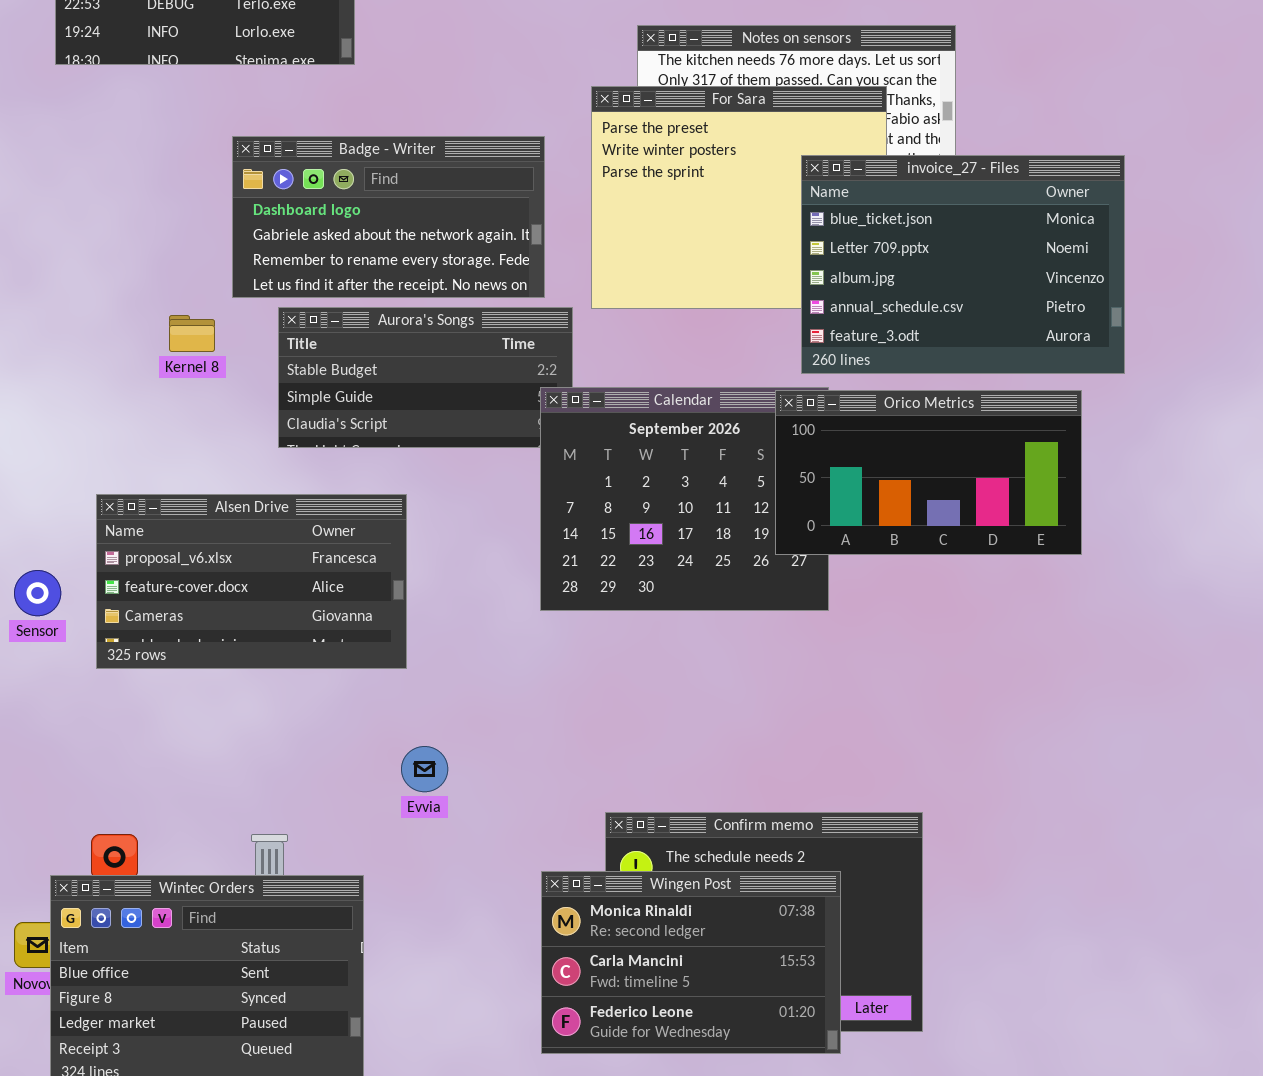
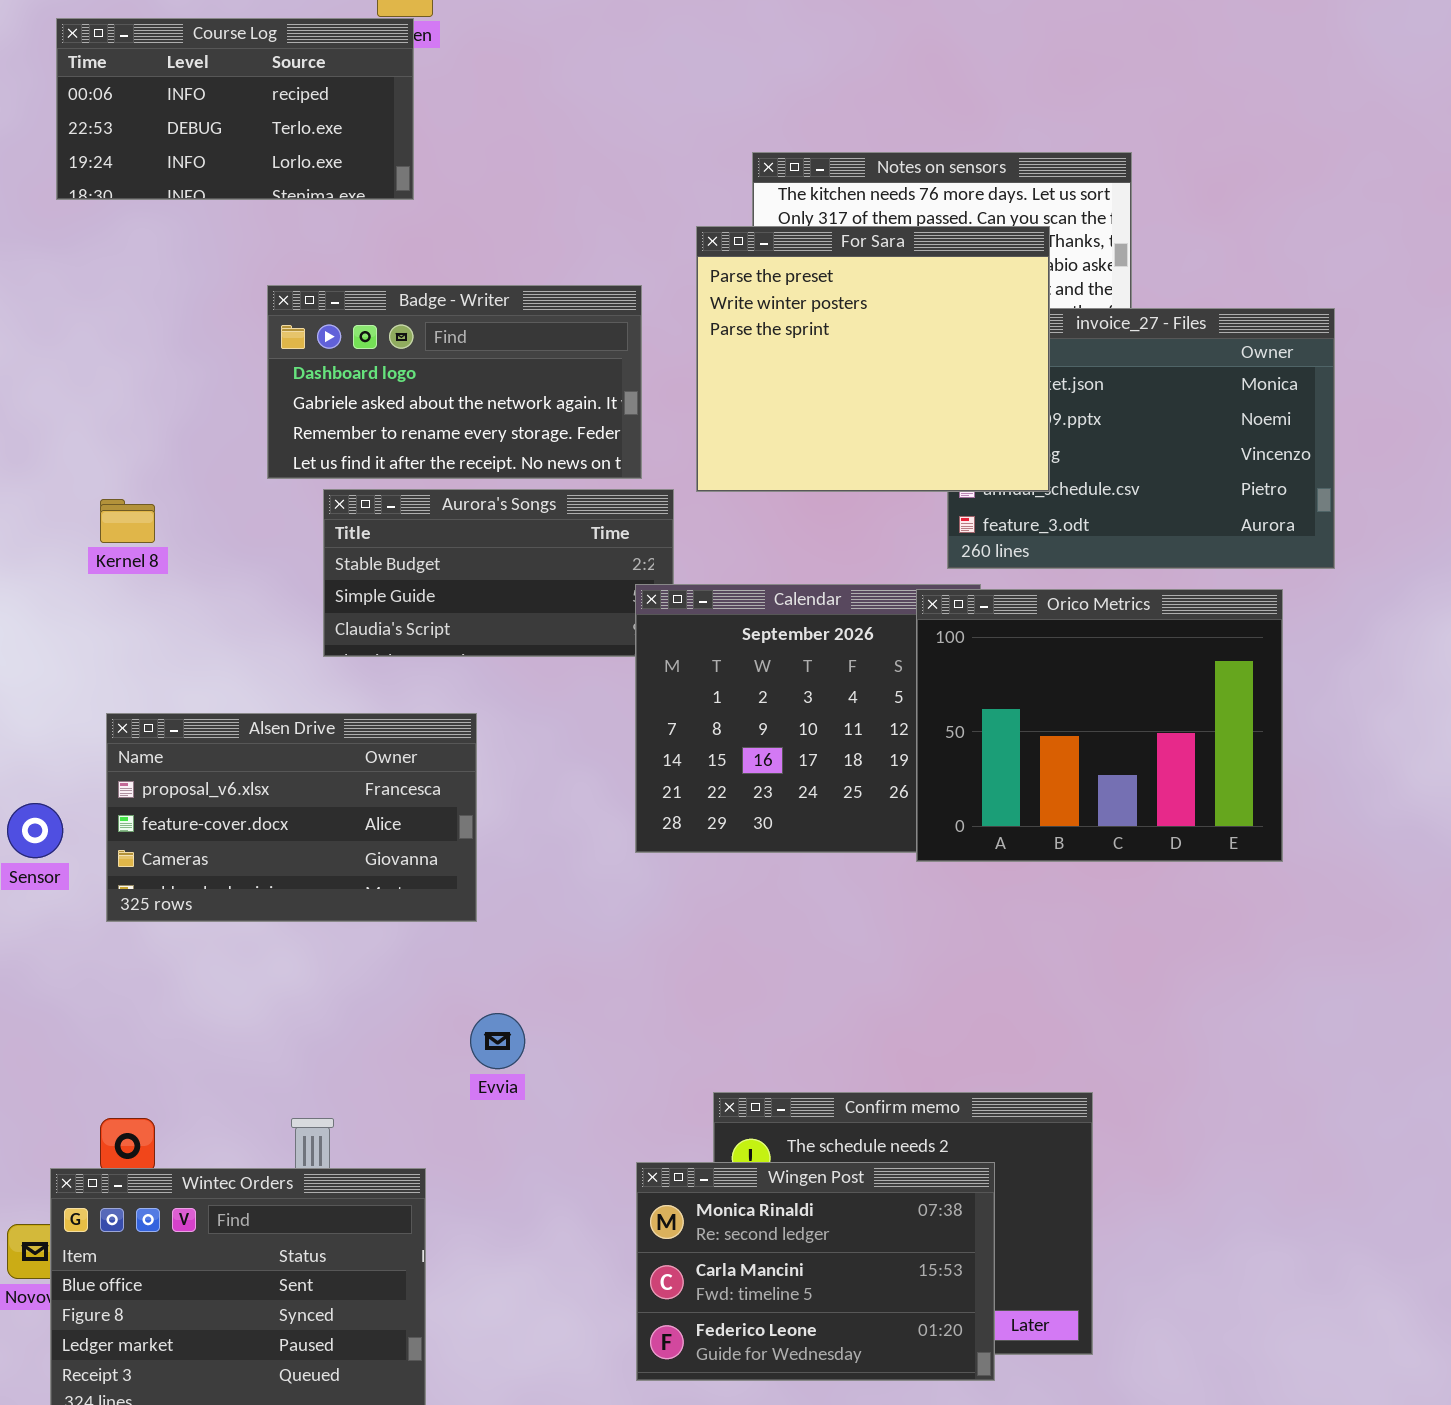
For Sara: [591,86,887,309] -> [696,226,1050,492], raised
Kernel 8: [169,315,215,352] -> [100,499,155,543], moved
Orico Metrics: [775,390,1082,555] -> [916,589,1283,862], resized

